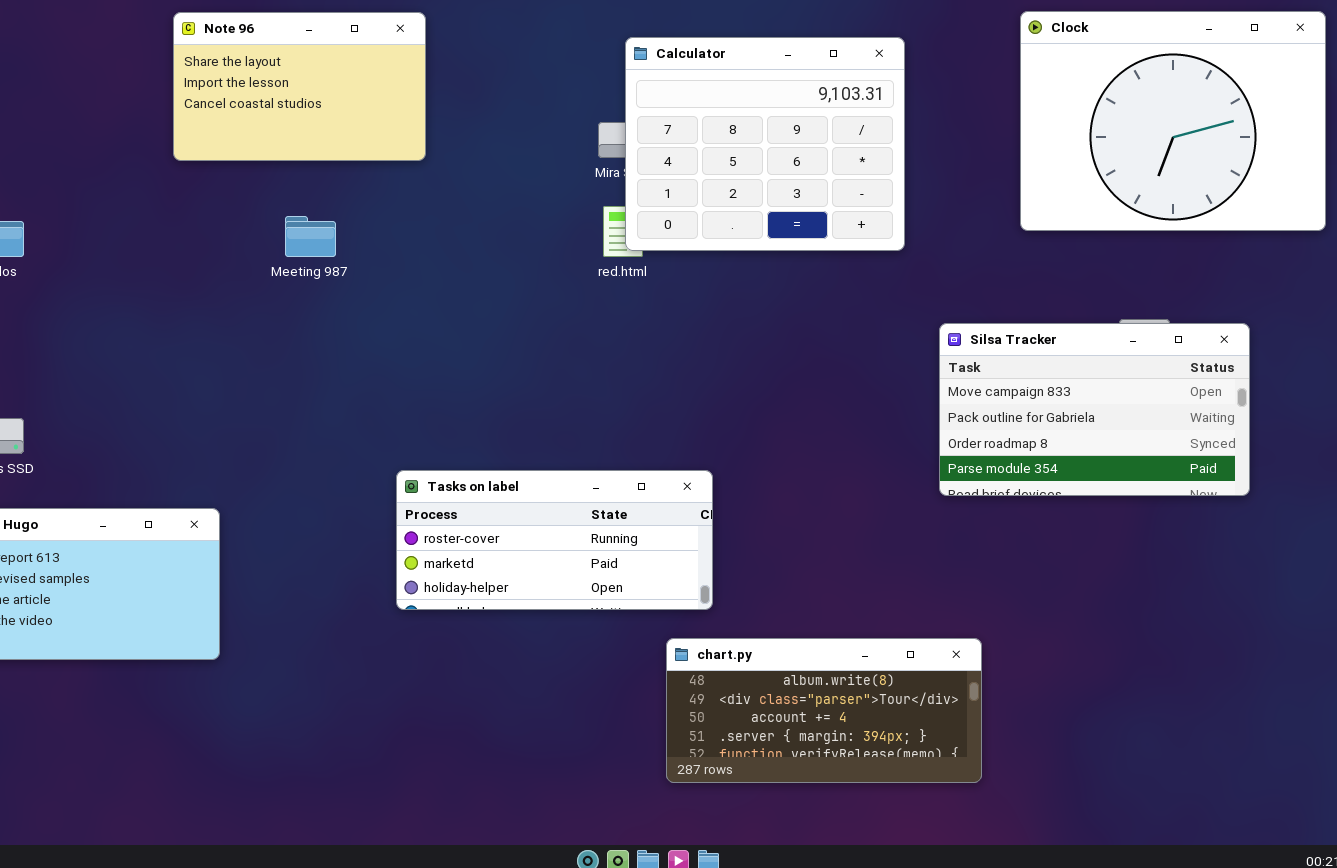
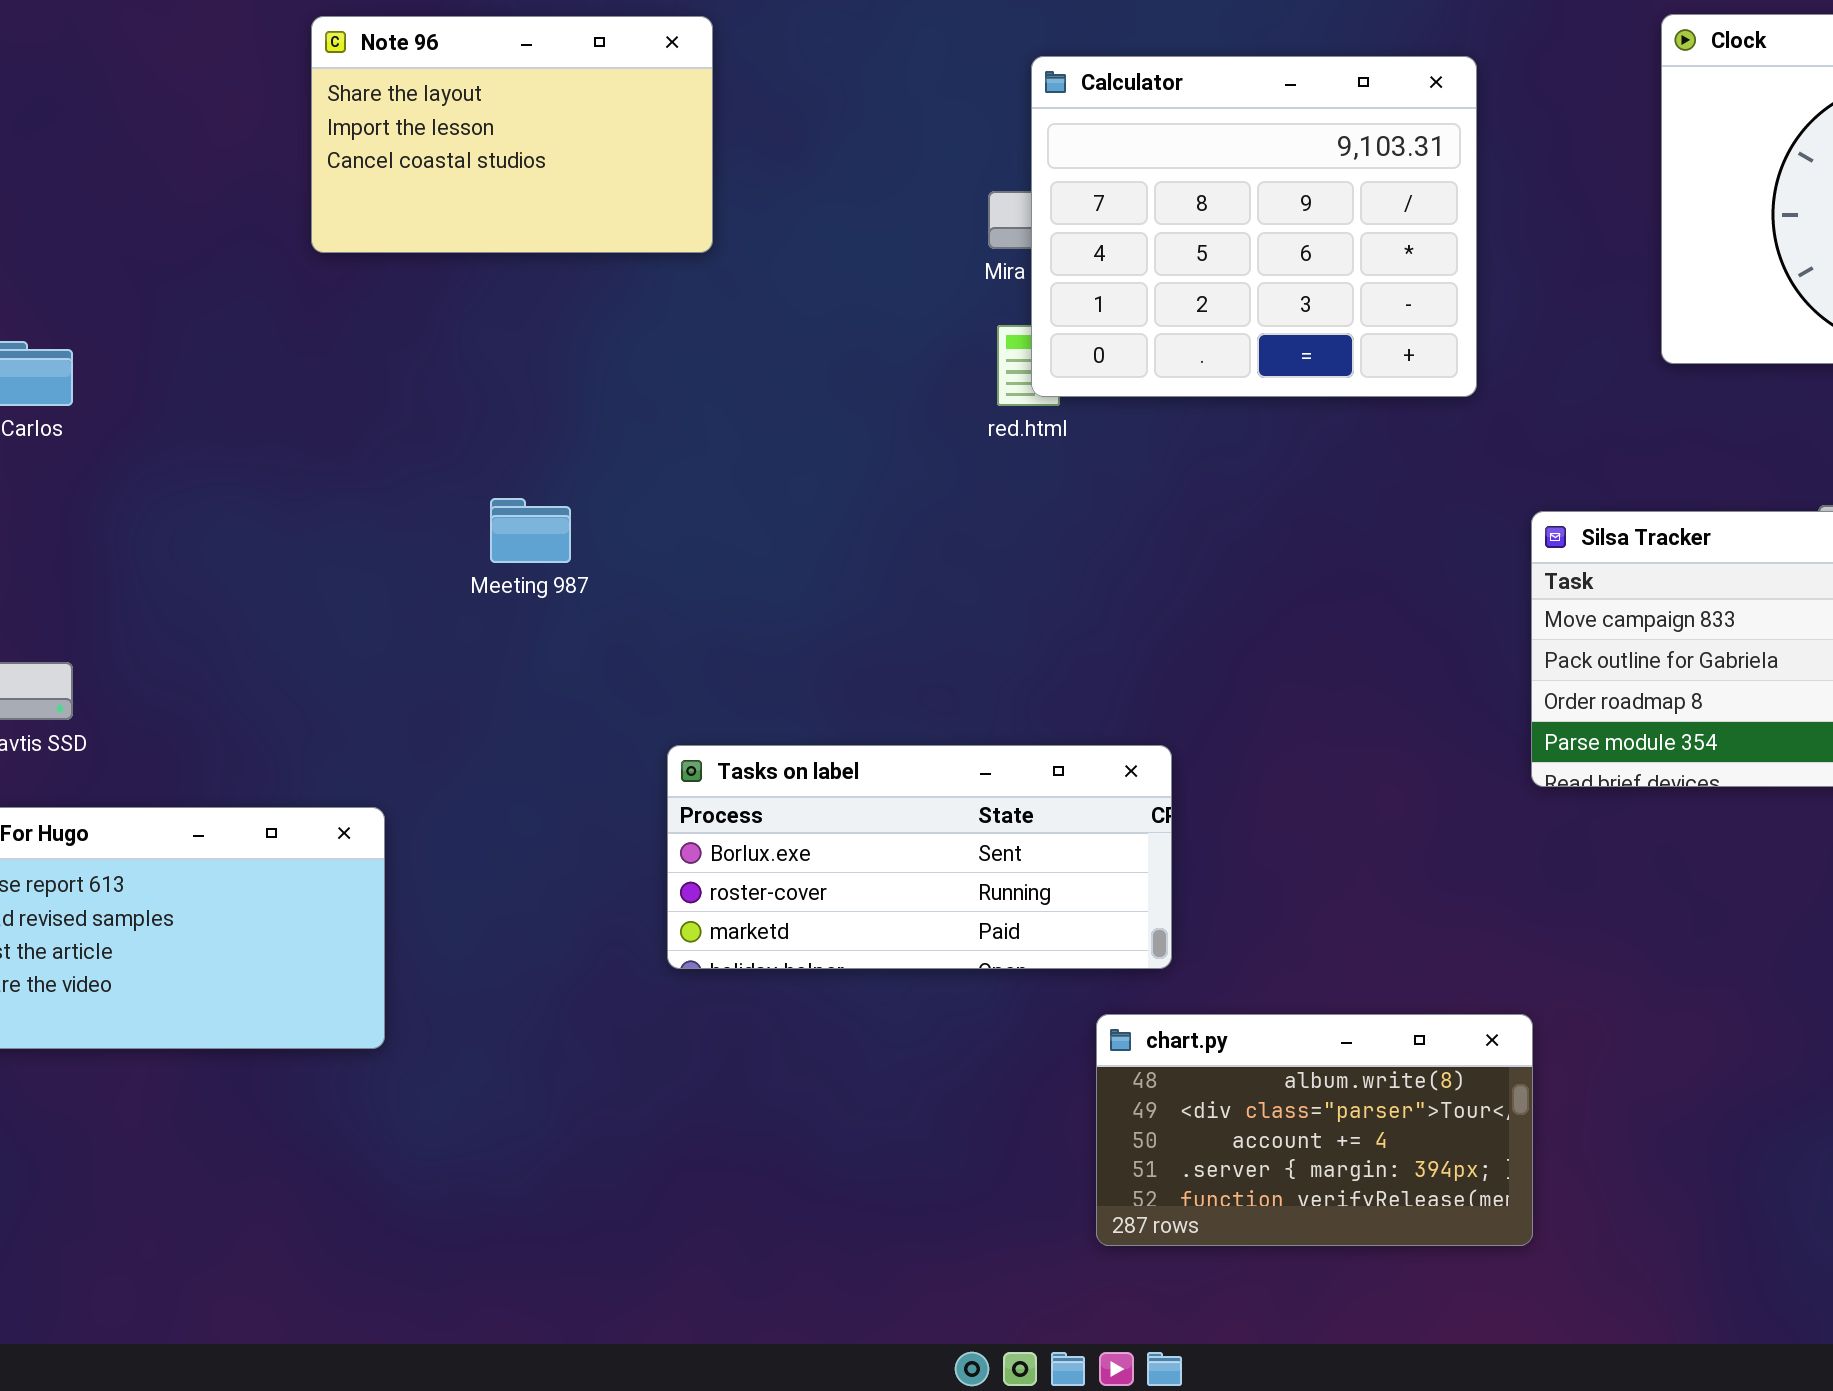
Meeting 987: [285,216,336,257] -> [490,498,571,563], moved
Tasks on label: [396,470,713,610] -> [667,745,1172,969], scrolled up 1 row
chart.py: [666,638,982,783] -> [1096,1014,1533,1246], resized

